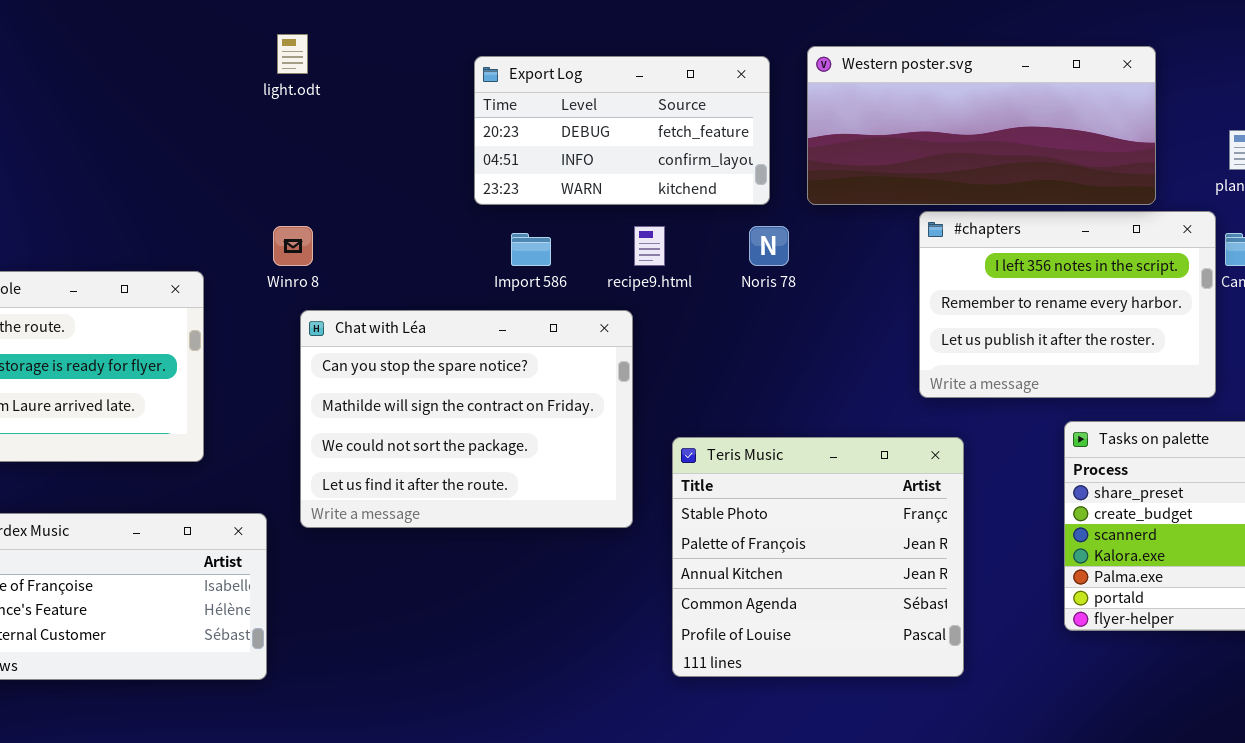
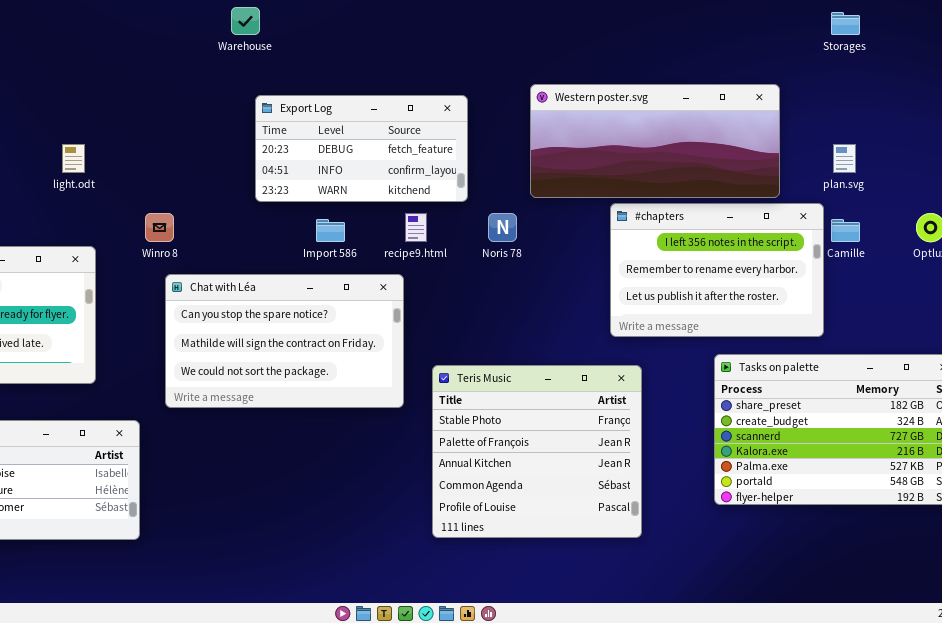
light.odt: [277,34,308,74] -> [62,144,85,173], moved
Export Log: [474,56,770,205] -> [255,95,468,202], moved
Chat with Léa: [300,310,633,528] -> [165,274,404,408], resized

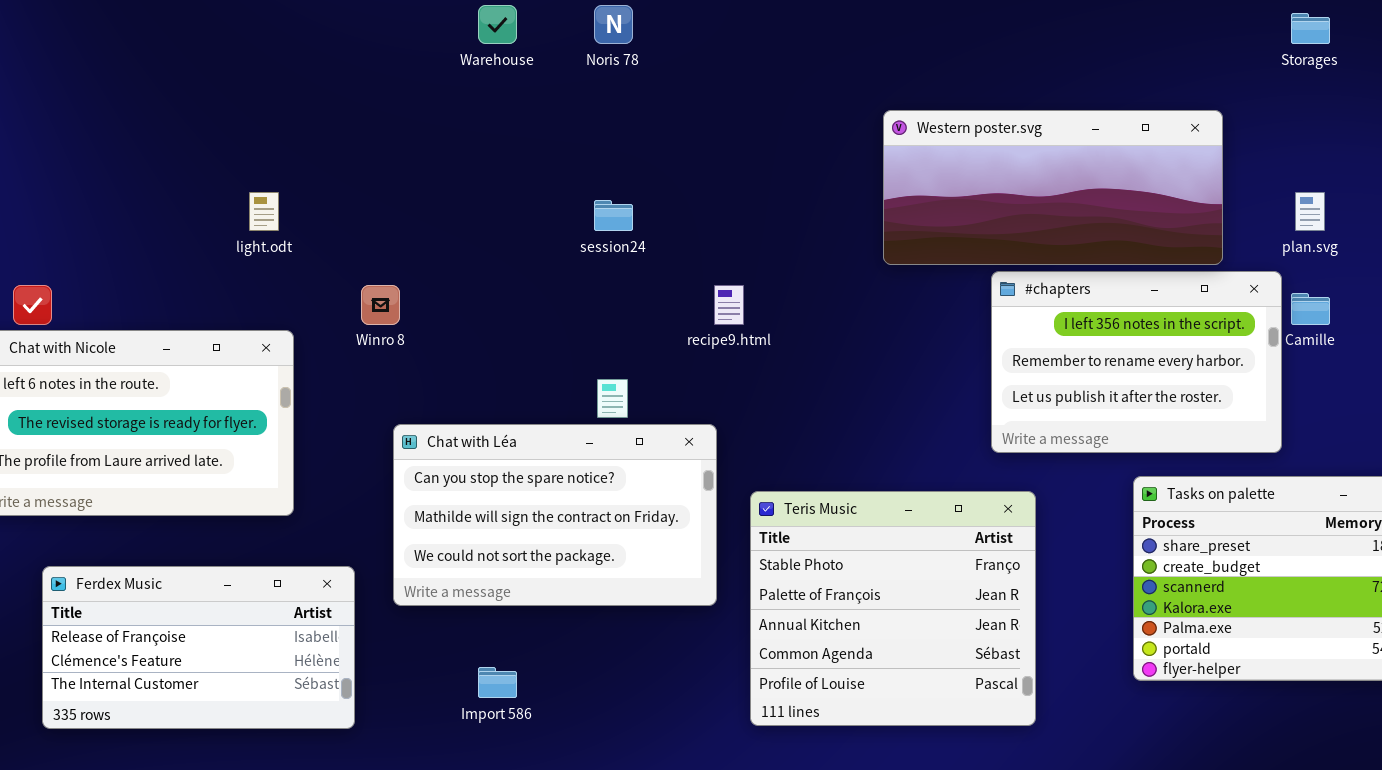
Export Log: [255,95,468,202] -> none, closed
Noris 78: [488,213,517,242] -> [594,5,633,44], moved
Import 586: [316,219,345,242] -> [478,667,517,698], moved
Chat with Léa: [165,274,404,408] -> [393,424,717,606], moved

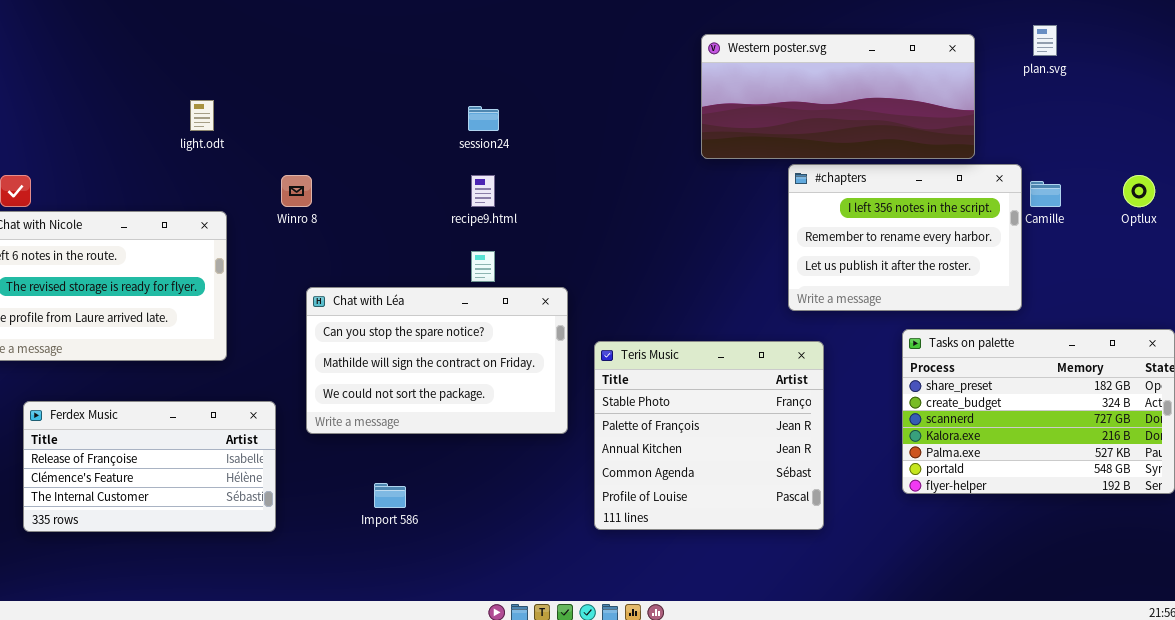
plan.svg: [1295,192,1325,231] -> [1033,25,1057,56], moved
recipe9.html: [714,285,744,325] -> [471,175,495,207], moved

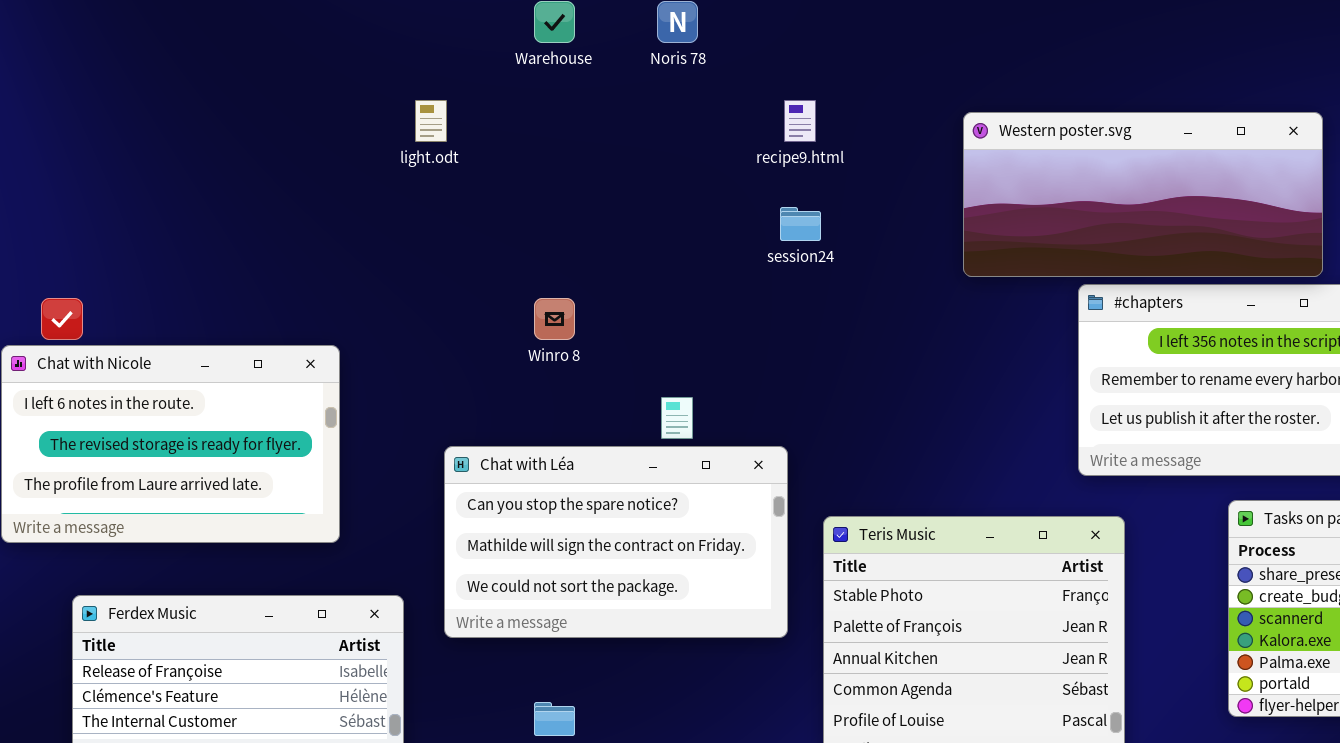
light.odt: [190,100,214,131] -> [415,100,447,142], moved
session24: [468,106,499,131] -> [780,207,821,241], moved
Winro 8: [281,175,312,207] -> [534,298,575,340], moved
recipe9.html: [471,175,495,207] -> [784,100,816,142], moved

